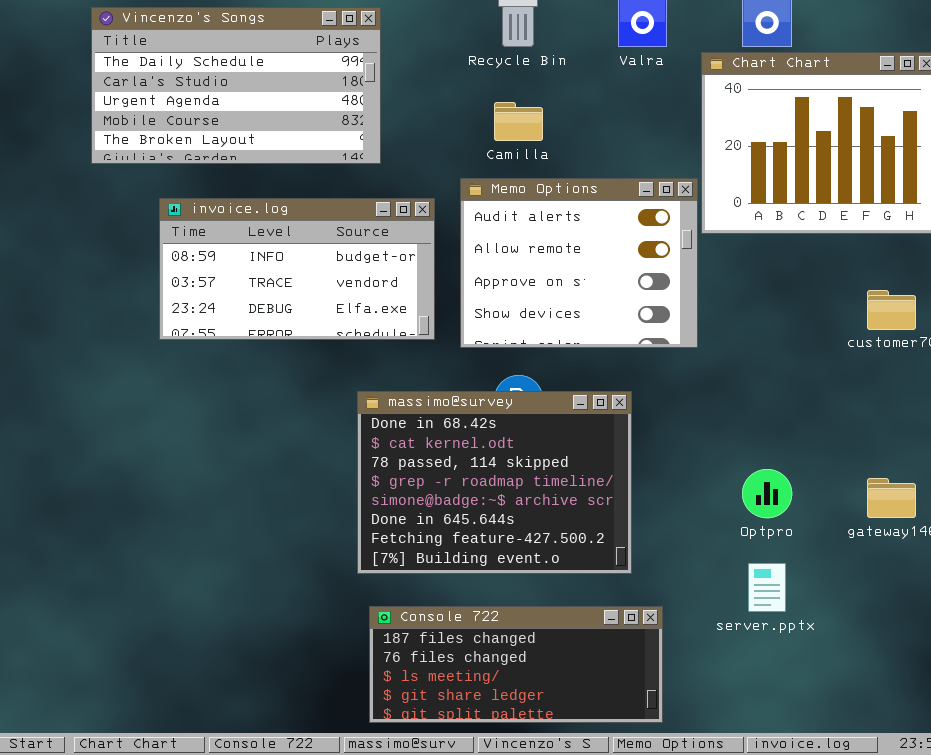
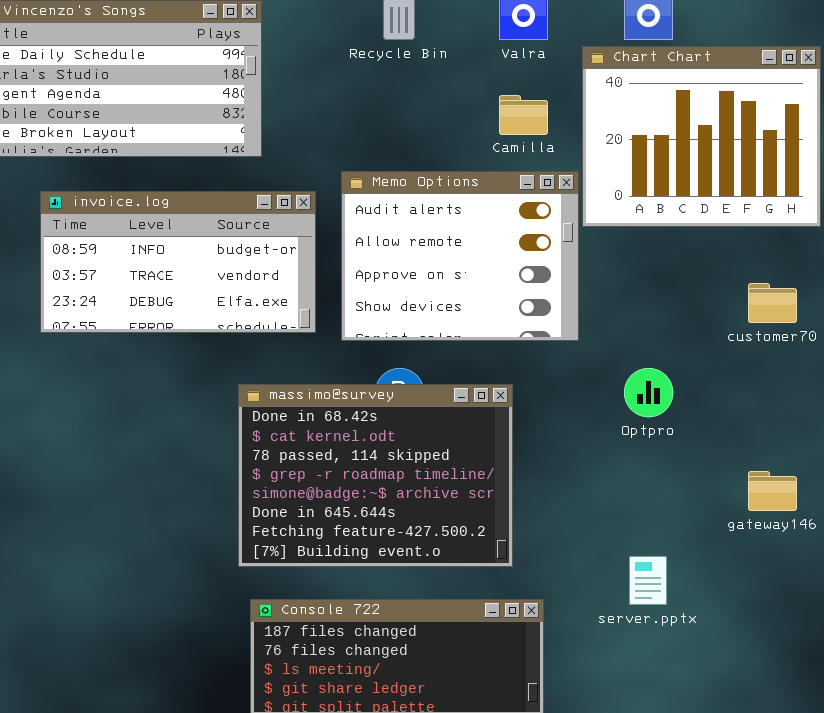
Camilla: [494,102,543,141] -> [499,95,548,135], moved
Optpro: [742,469,792,518] -> [624,368,673,417], moved

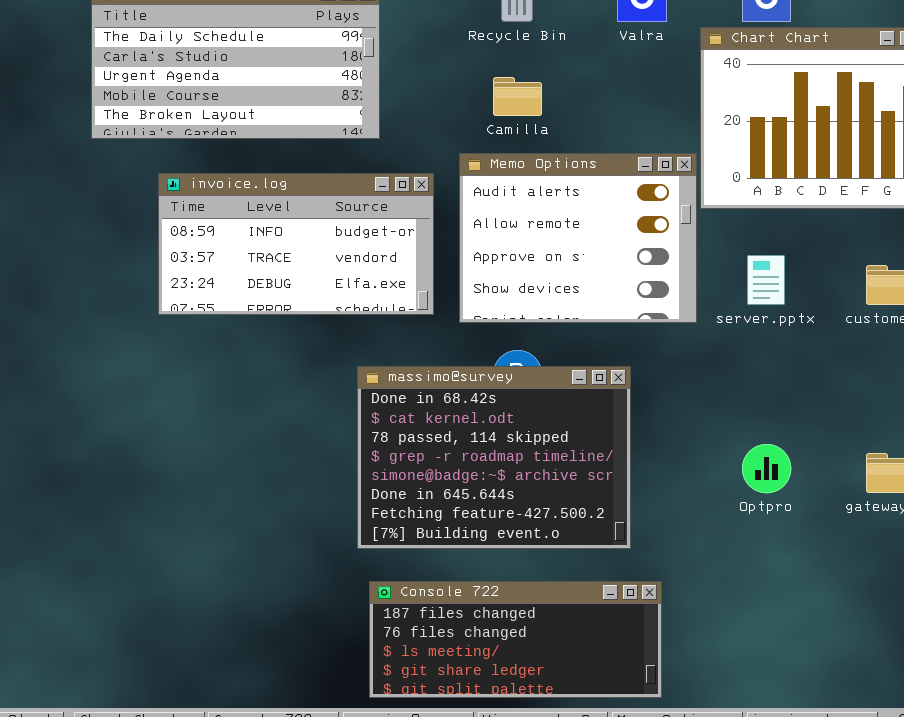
Camilla: [499,95,548,135] -> [493,77,542,116], moved
Optpro: [624,368,673,417] -> [742,444,791,493], moved
server.pptx: [629,556,667,605] -> [747,255,785,305], moved

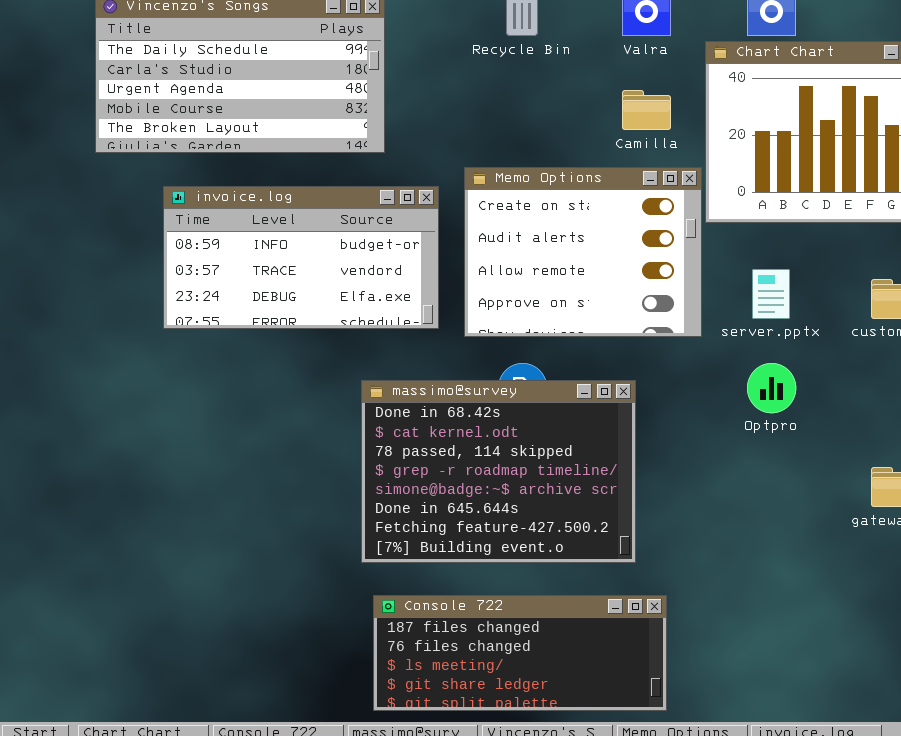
Camilla: [493,77,542,116] -> [622,90,671,130], moved
Memo Options: [459,153,697,323] -> [464,167,702,337], scrolled up 1 row
Optpro: [742,444,791,493] -> [747,363,796,413], moved

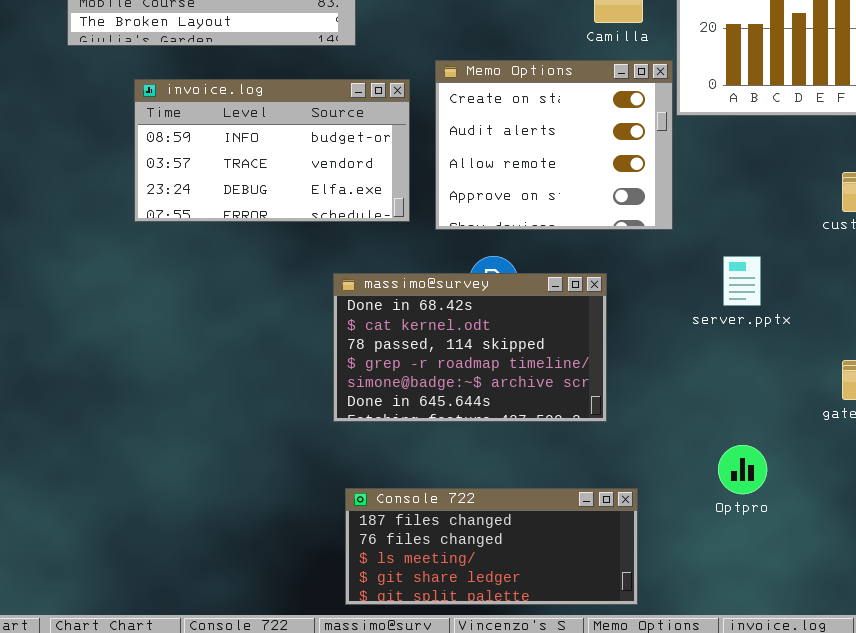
server.pptx: [752,269,790,319] -> [723,256,761,306], moved
Optpro: [747,363,796,413] -> [718,445,767,494], moved
massimo@survey: [361,380,636,563] -> [333,273,607,422], resized

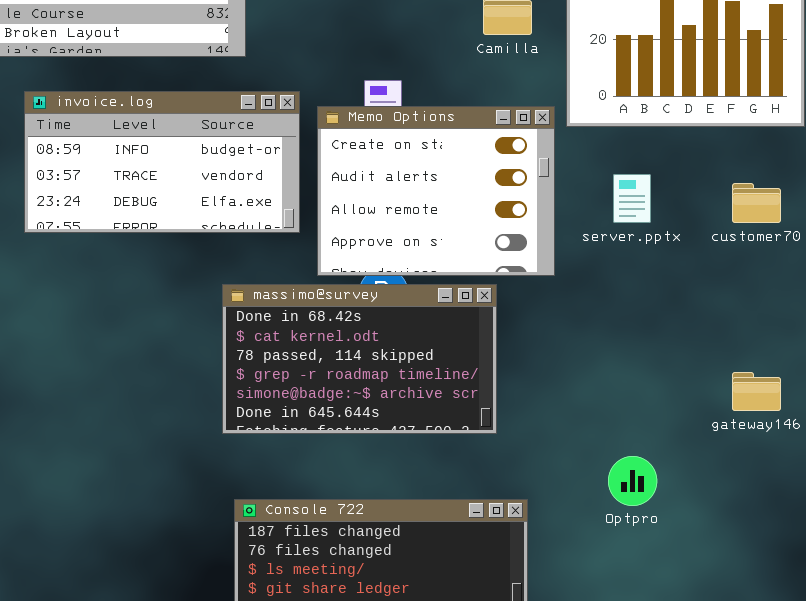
Memo Options: [435,60,673,230] -> [317,106,555,276], moved
server.pptx: [723,256,761,306] -> [613,174,651,223], moved

